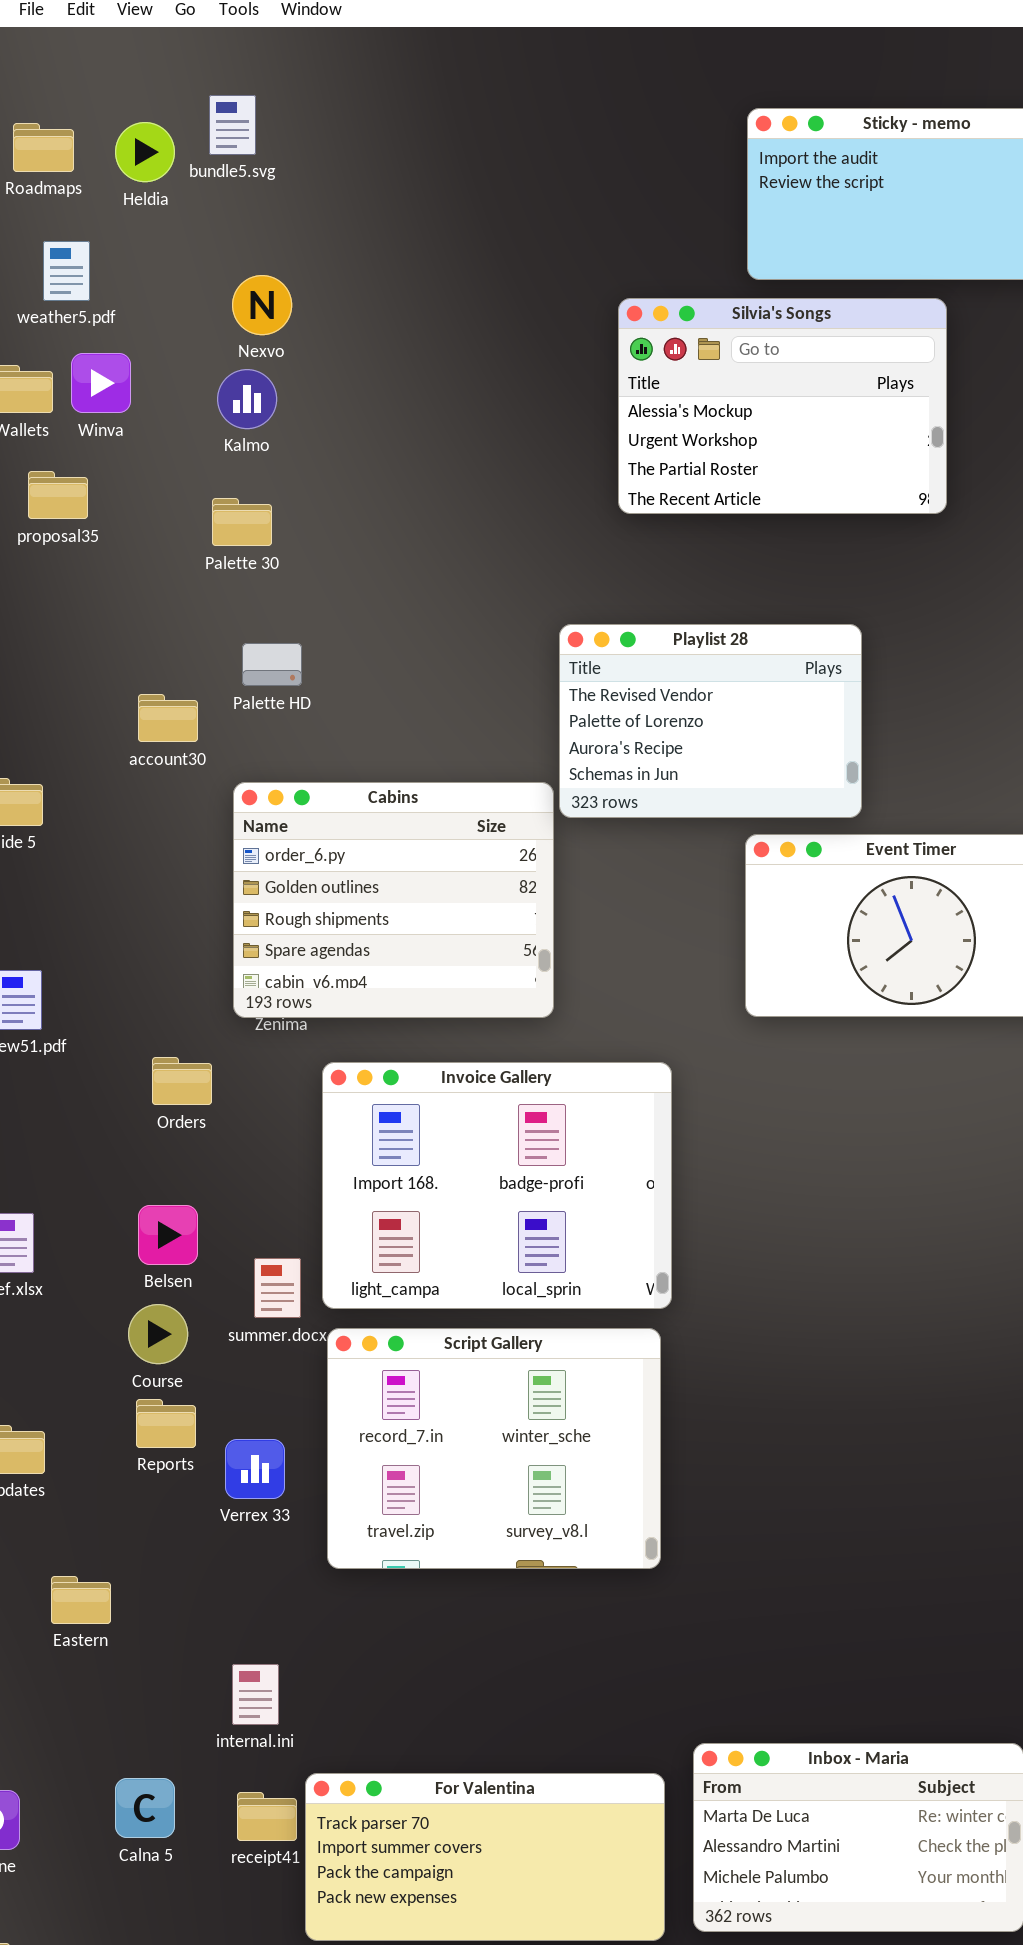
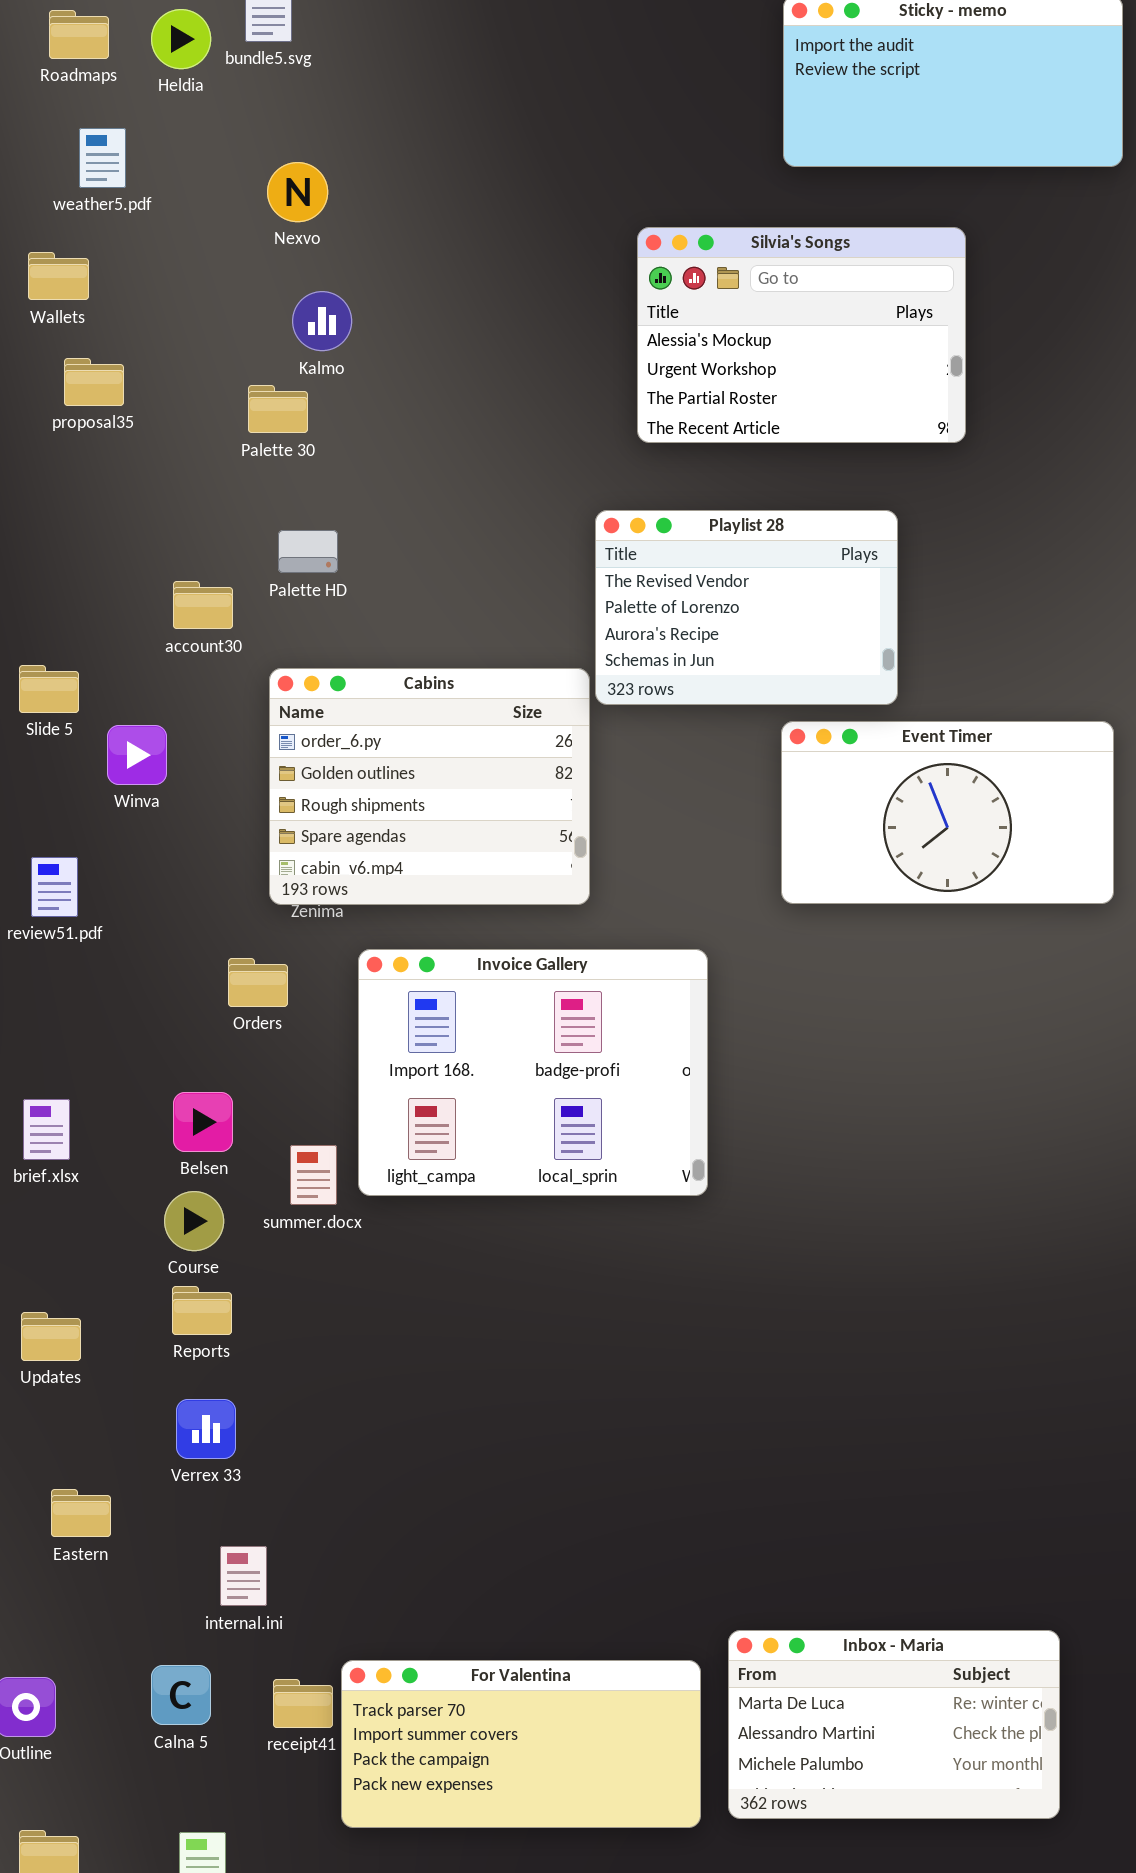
Silvia's Songs: [618,298,947,514] -> [637,227,966,443], moved
Winva: [71,353,131,413] -> [107,725,167,785], moved
Kalmo: [217,369,277,429] -> [292,291,352,351], moved
Orders: [152,1057,212,1105] -> [228,958,288,1007], moved
Script Gallery: [327,1328,661,1569] -> none, closed
Verrex 33: [225,1439,285,1499] -> [176,1399,236,1459], moved
Eastern: [51,1576,111,1624] -> [51,1489,111,1537], moved
internal.ini: [232,1664,279,1725] -> [220,1546,267,1606], moved

